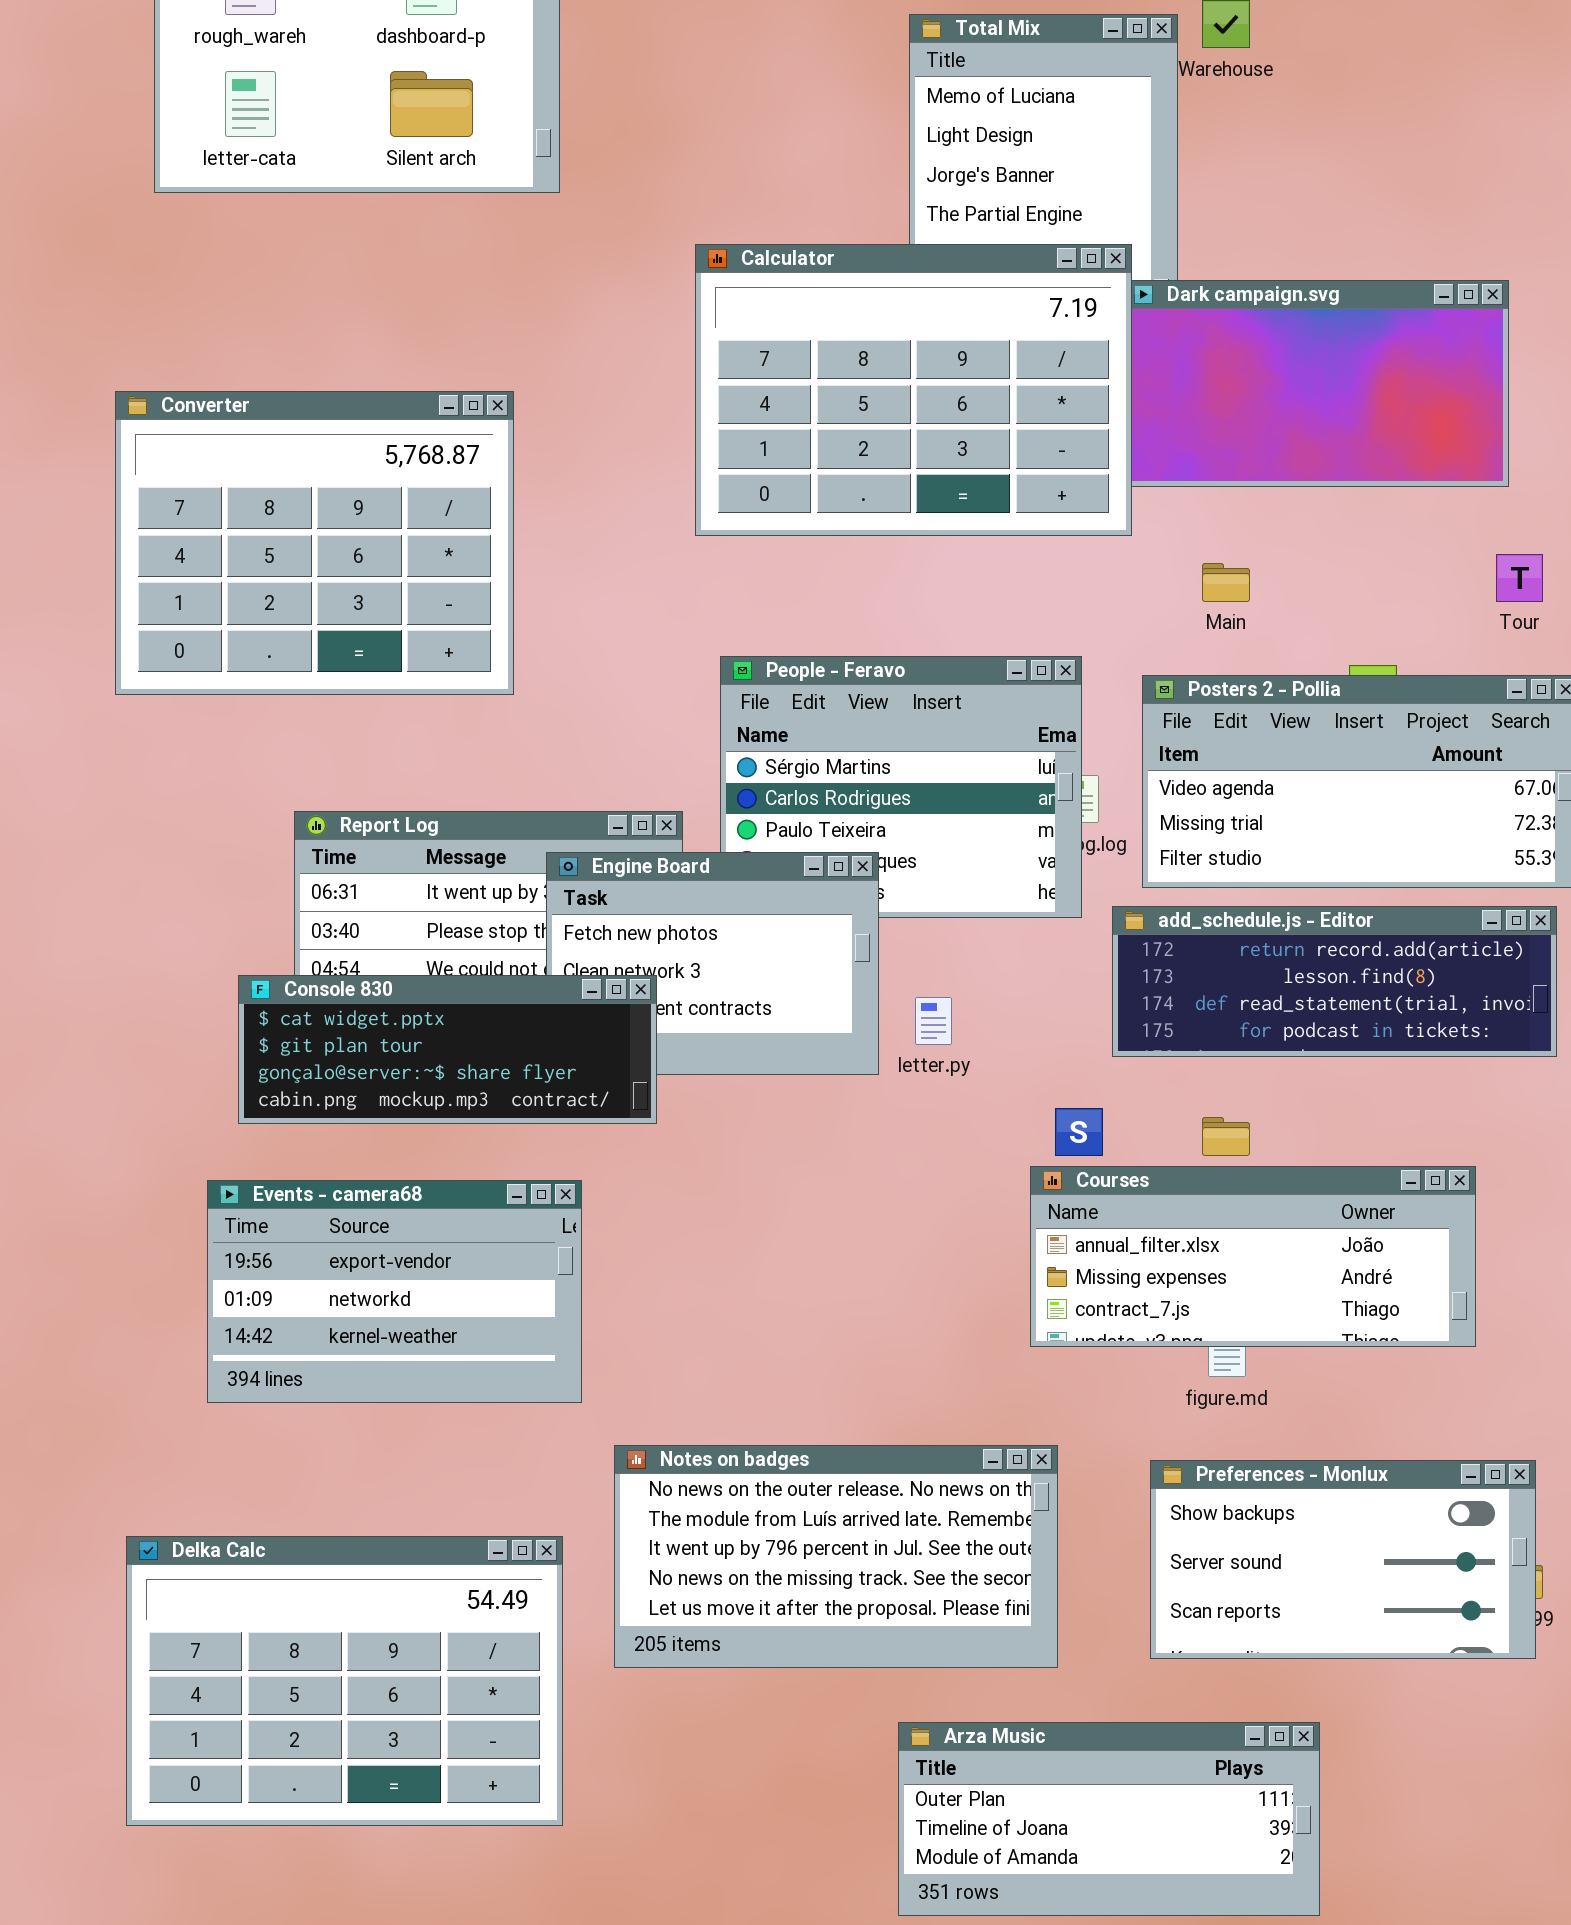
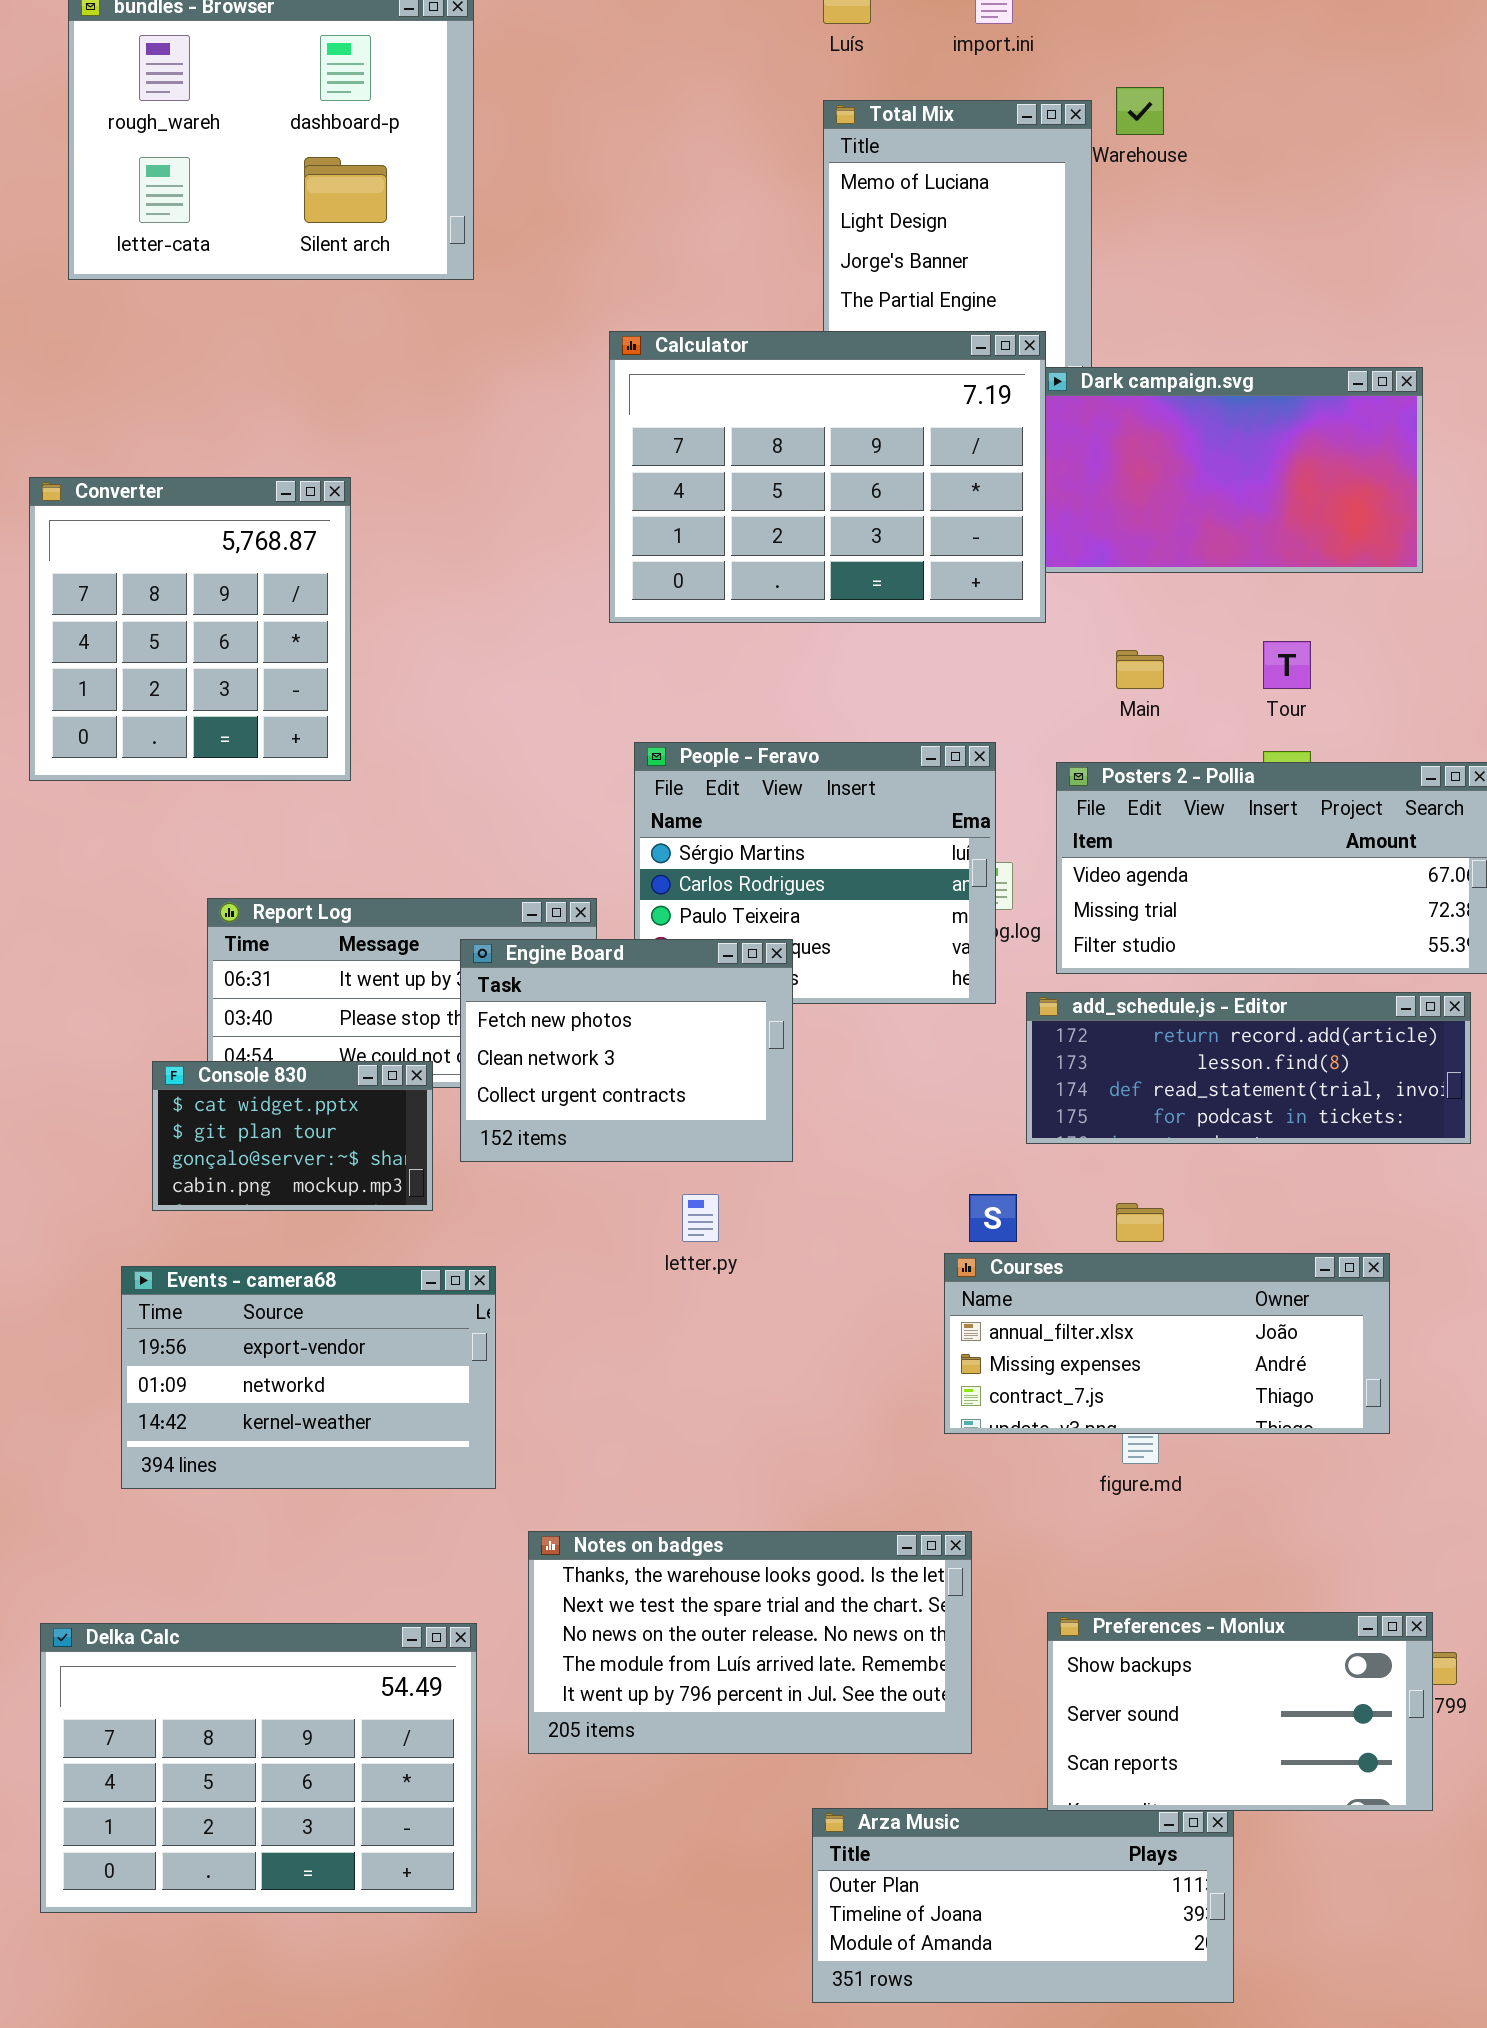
Converter: [115,391,514,695] -> [29,477,351,781], resized
Tour: [1496,554,1543,602] -> [1263,641,1311,689], moved
Console 830: [238,975,657,1124] -> [152,1061,433,1211], resized
letter.py: [915,997,952,1045] -> [682,1194,719,1242], moved
Notes on badges: [614,1445,1058,1668] -> [528,1531,972,1754], scrolled up 2 rows
Preferences - Monlux: [1150,1460,1536,1659] -> [1047,1612,1433,1811], moved

